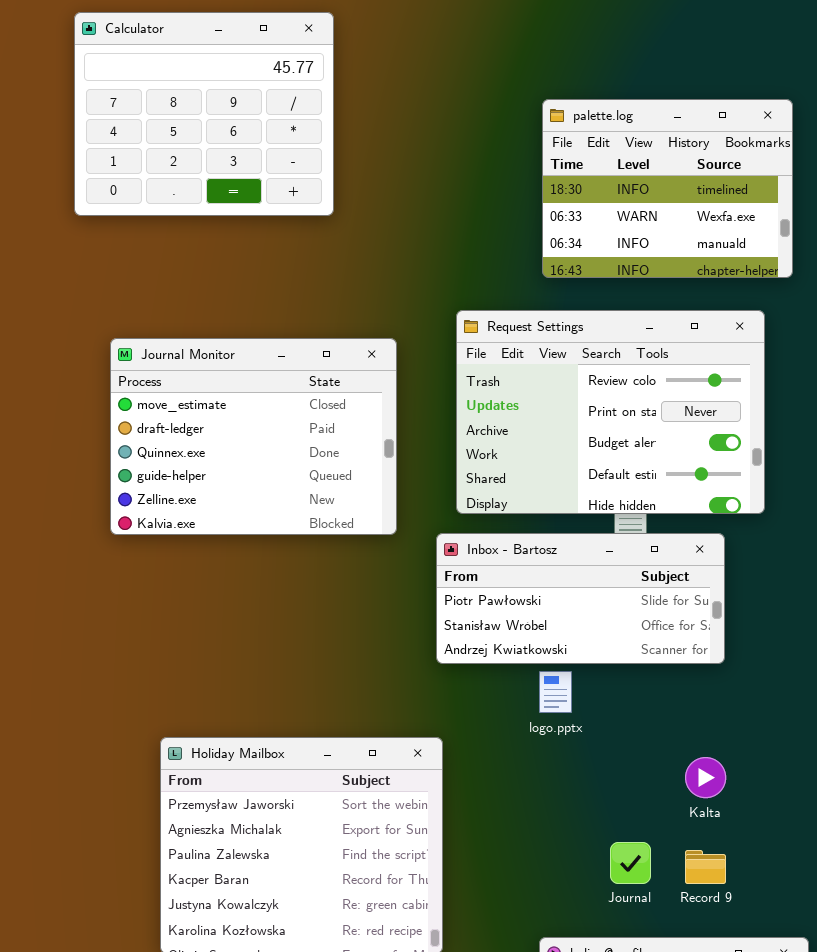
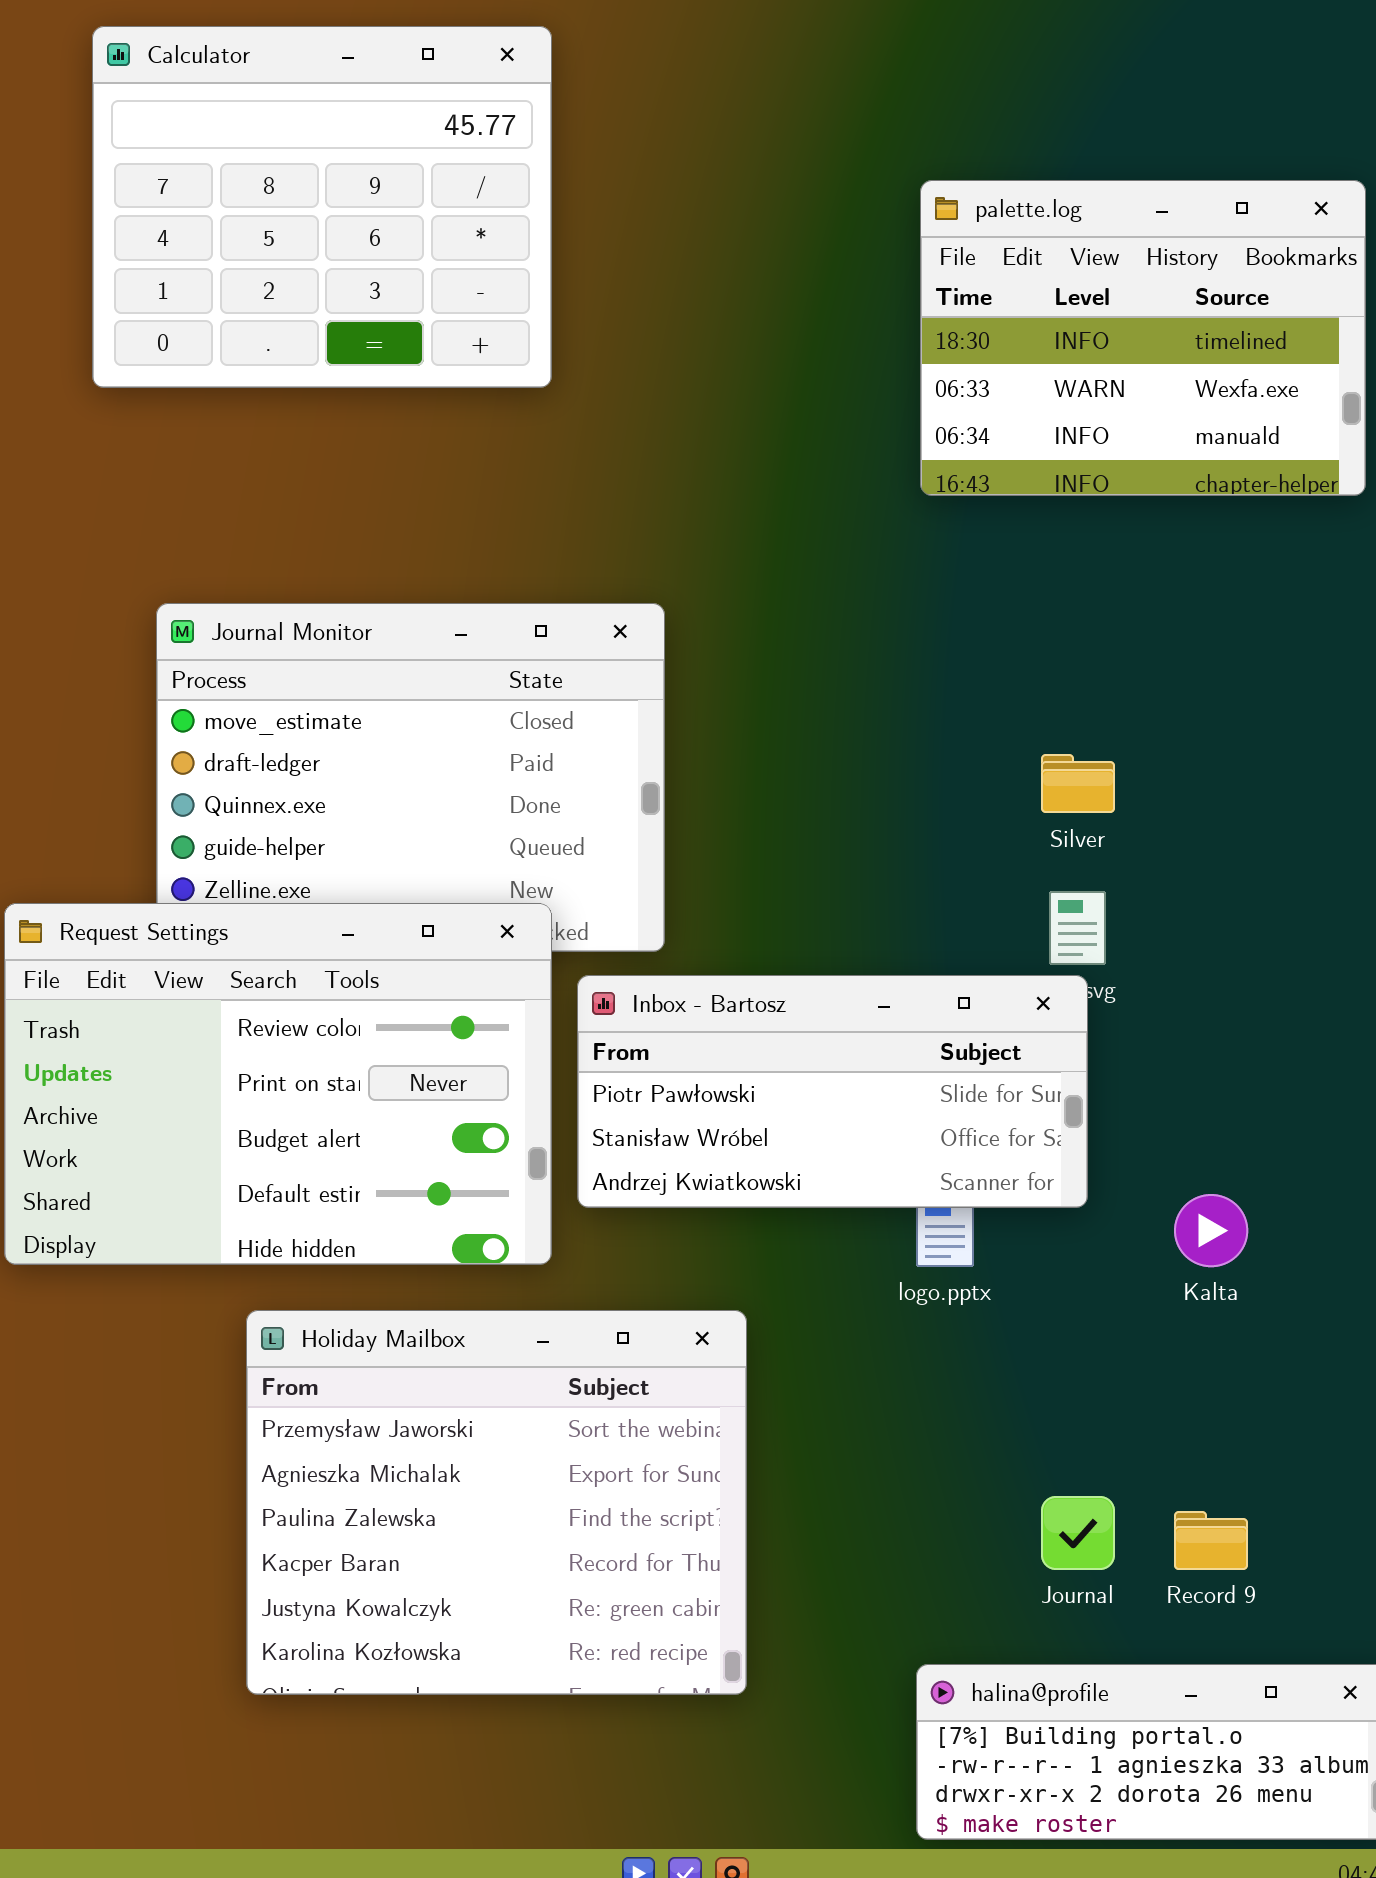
Request Settings: [456,310,765,514] -> [4,903,552,1265], moved
Inbox - Bartosz: [436,533,725,664] -> [577,975,1088,1208], moved
Kalta: [685,757,726,798] -> [1174,1194,1248,1267], moved

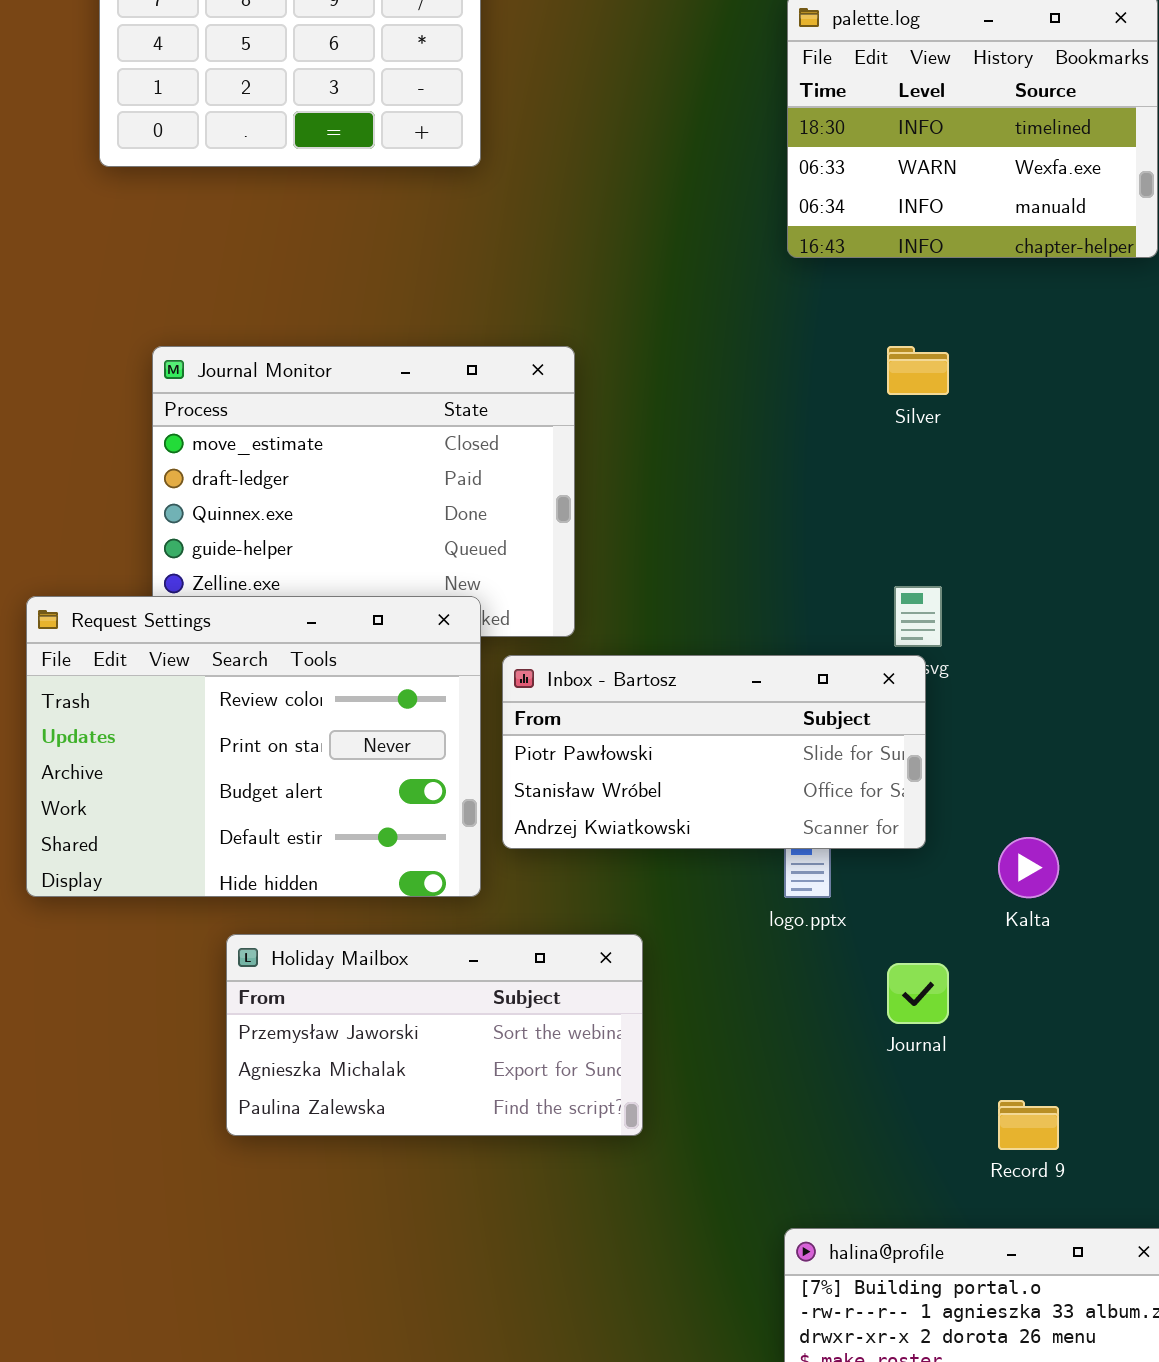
Silver: [1041,754,1115,813] -> [887,346,949,395], moved
Holiday Mailbox: [246,1310,747,1695] -> [226,934,643,1136], resized
Journal: [1041,1496,1115,1570] -> [887,963,949,1024], moved

